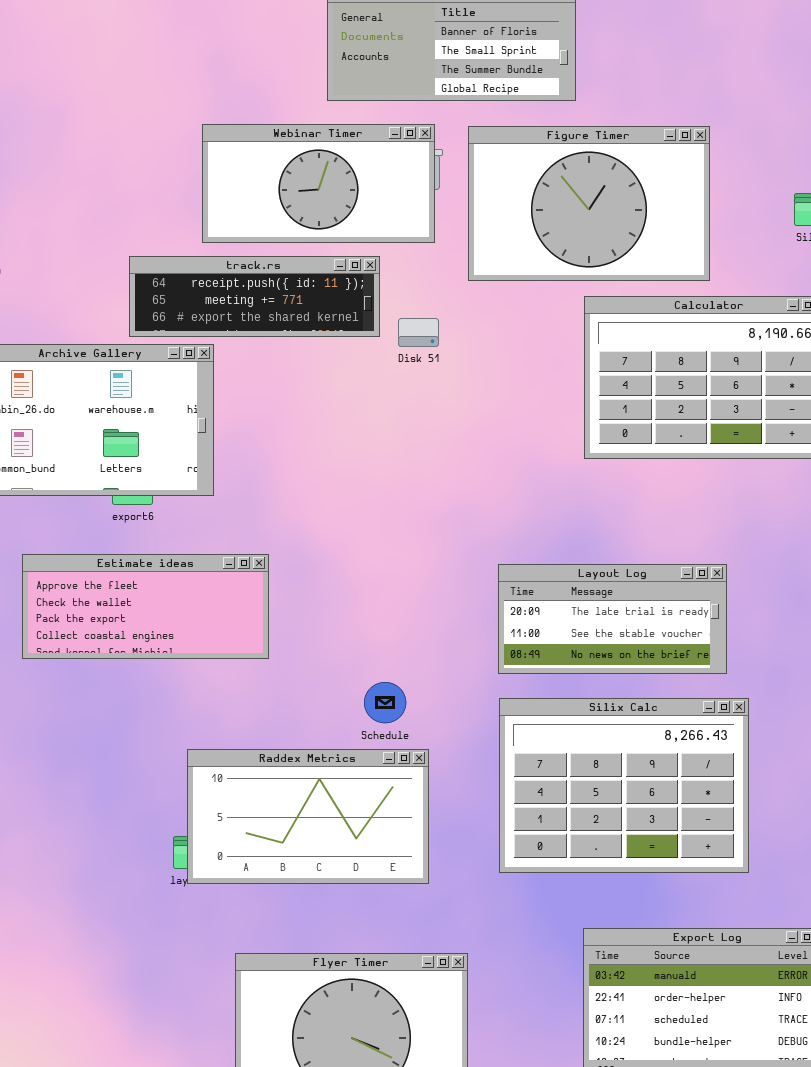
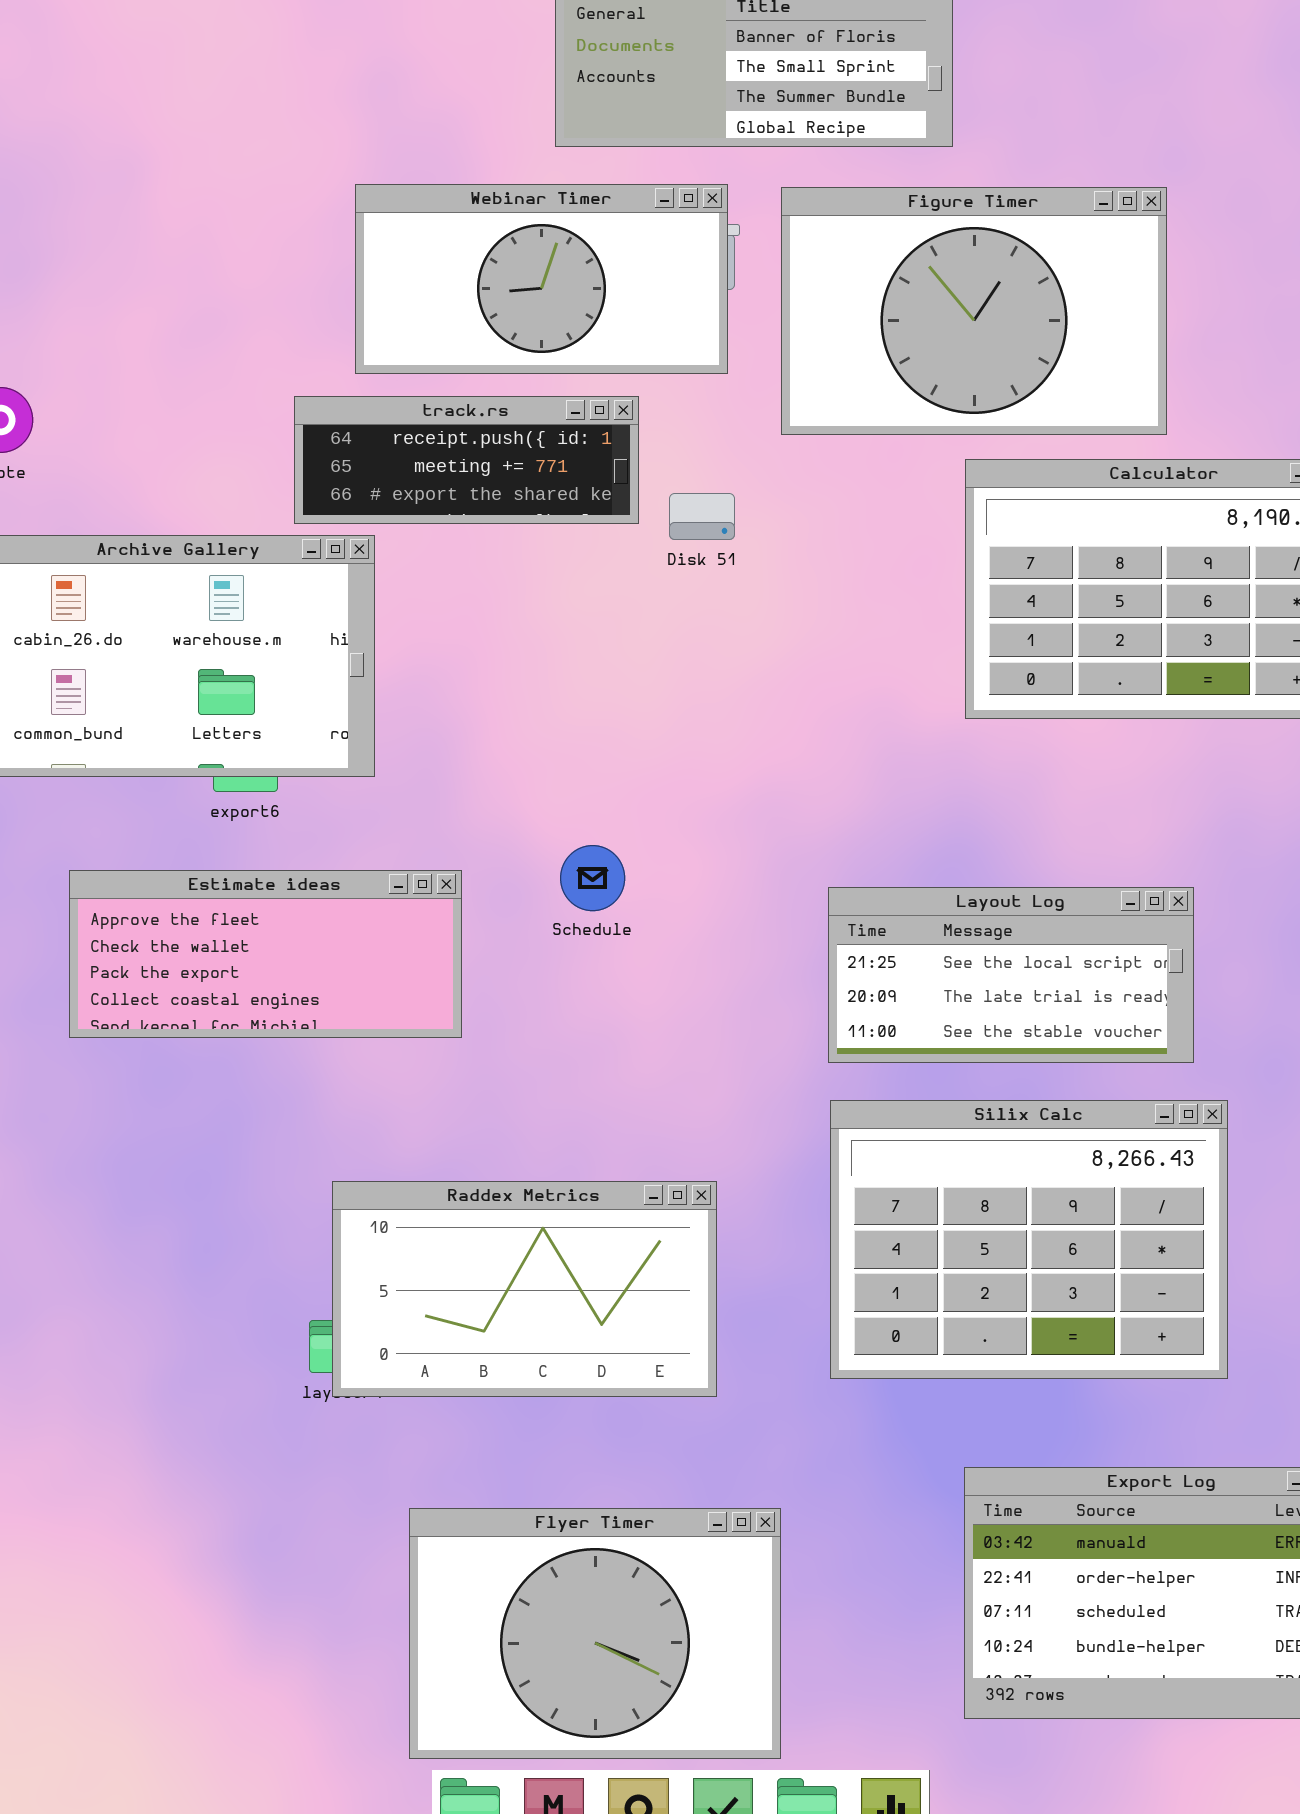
track.rs: [129,256,380,337] -> [294,396,639,524], resized
Layout Log: [498,564,727,674] -> [828,887,1194,1063], scrolled up 1 row
Schedule: [364,682,406,723] -> [560,845,625,911], moved

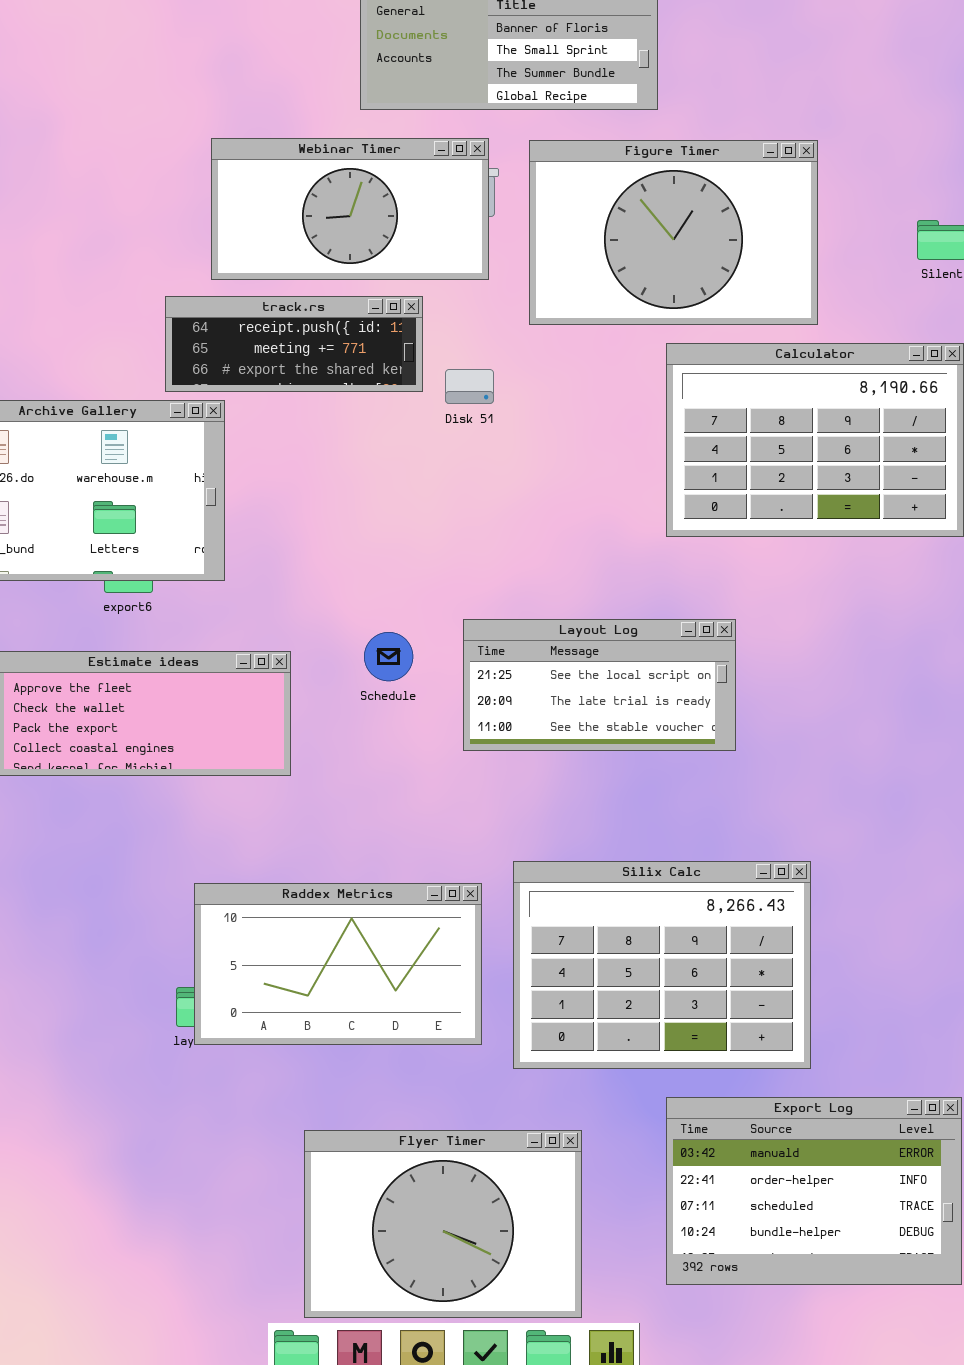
Layout Log: [828,887,1194,1063] -> [463,619,736,751], moved
Silix Calc: [830,1100,1228,1379] -> [513,861,811,1069], moved
Flyer Timer: [409,1508,781,1759] -> [304,1130,582,1318], moved

